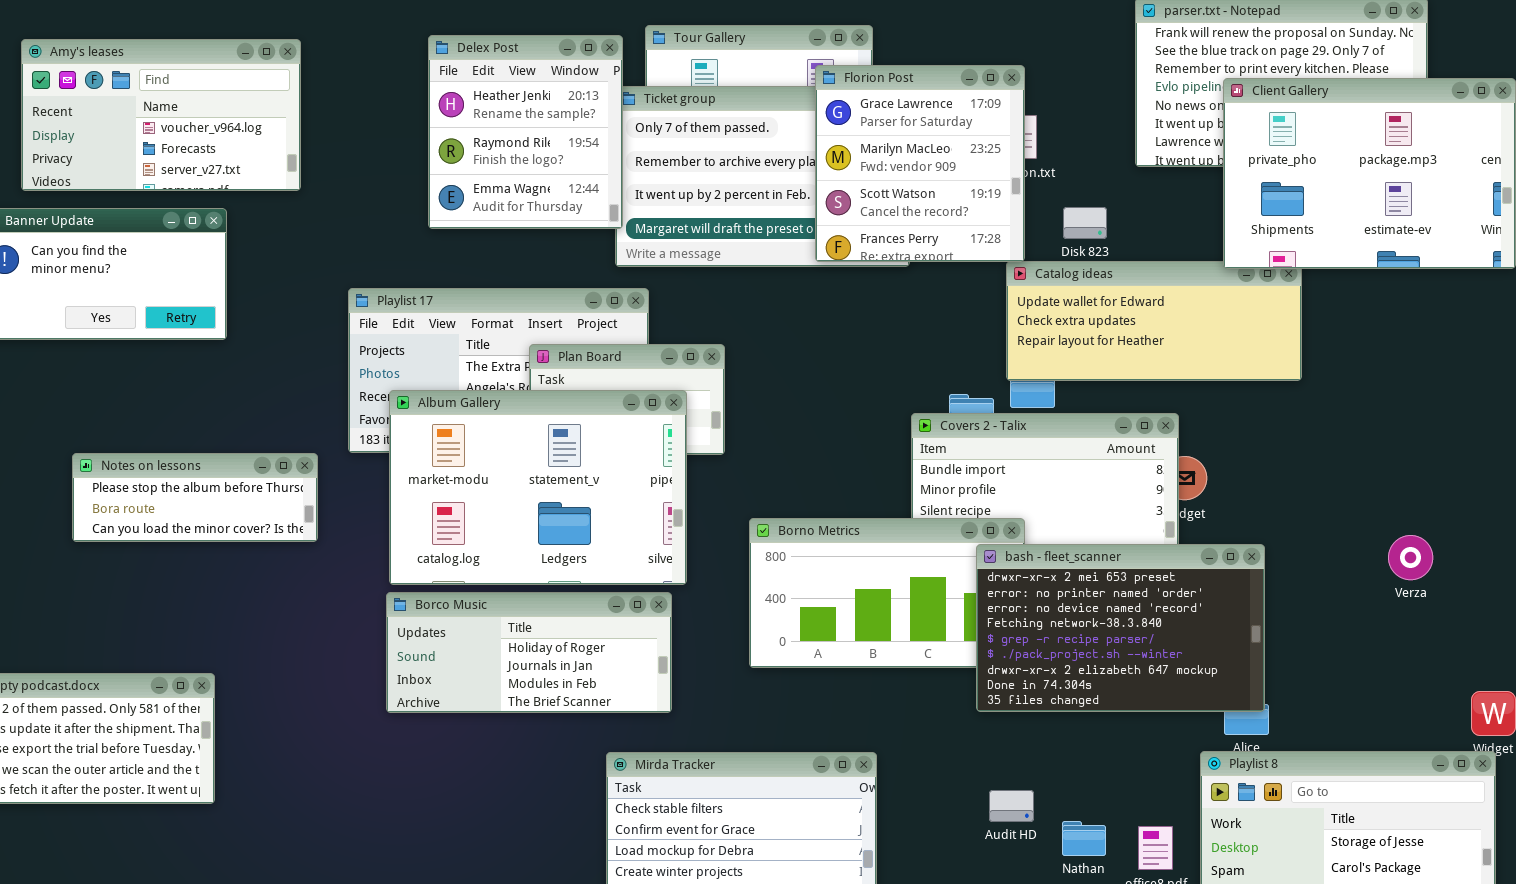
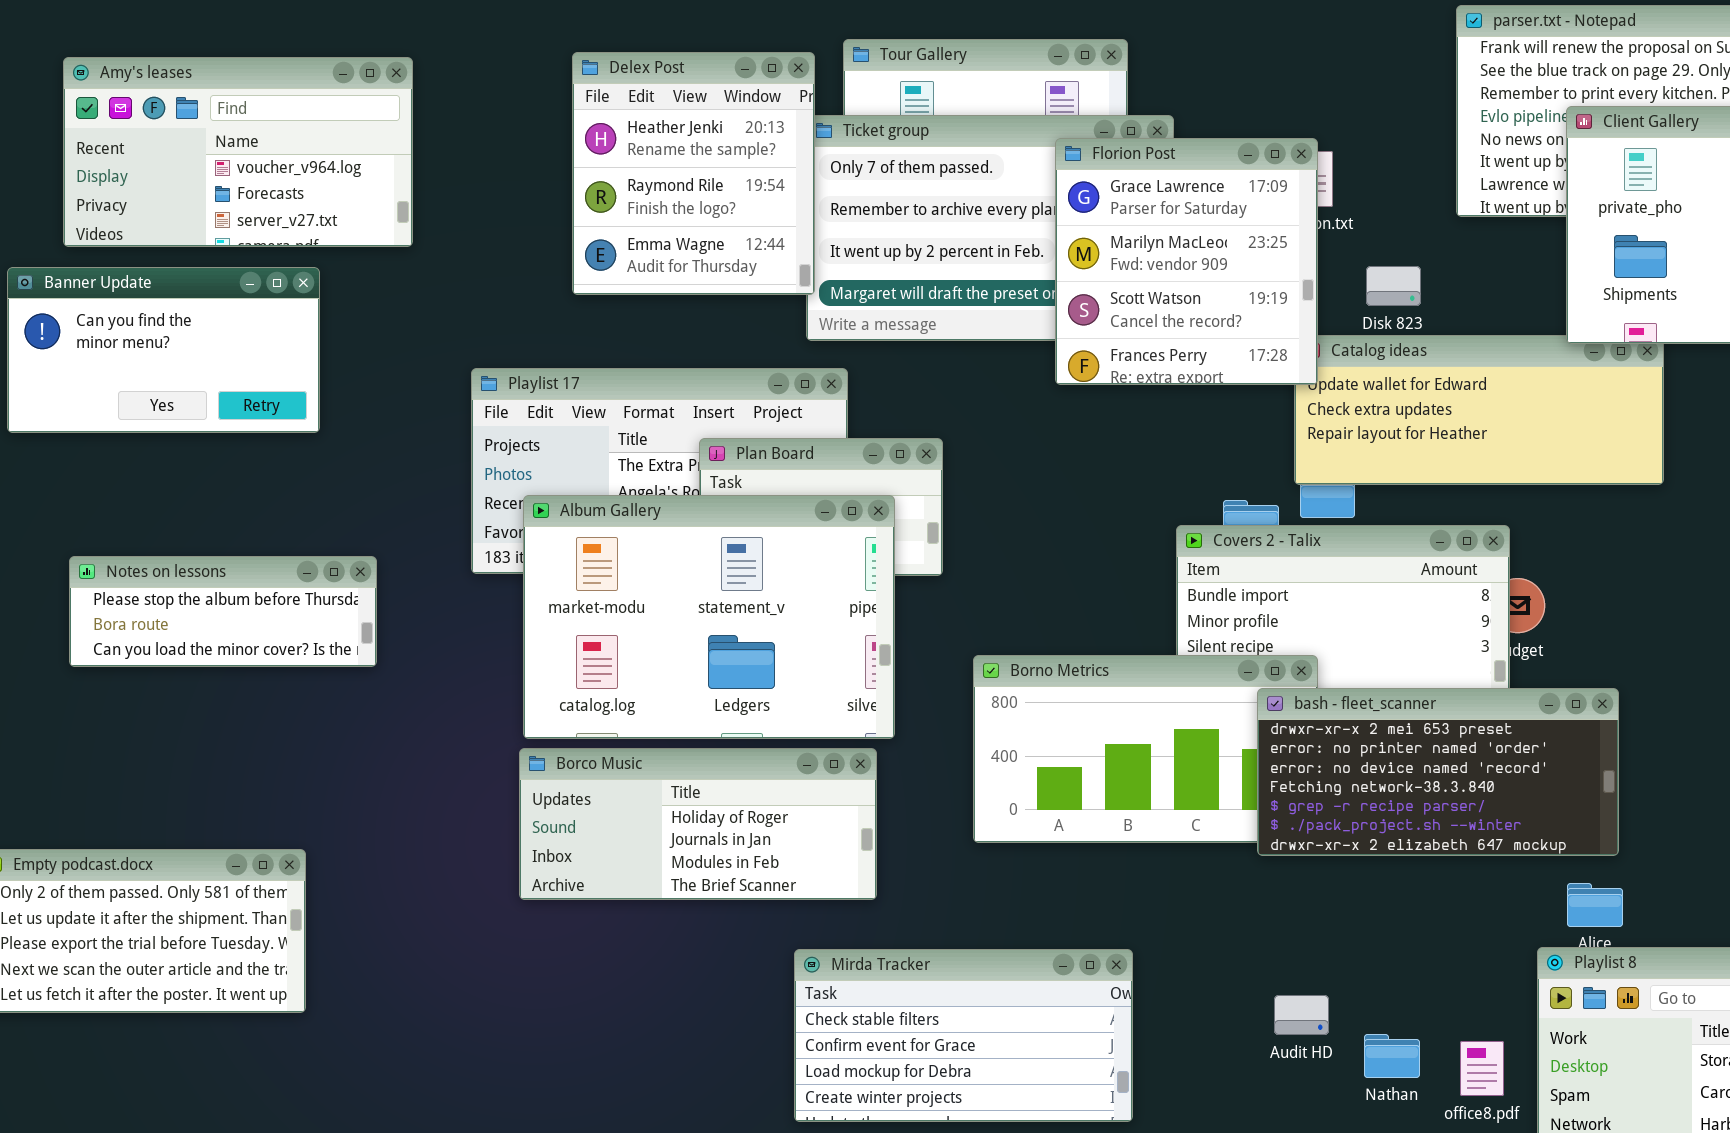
Florion Post: [815,65,1025,262] -> [1055,138,1318,385], moved
Notes on lessons: [72,453,318,542] -> [69,556,377,667], moved
bash - fleet_scanner: [976,544,1265,712] -> [1257,688,1619,856], resized

